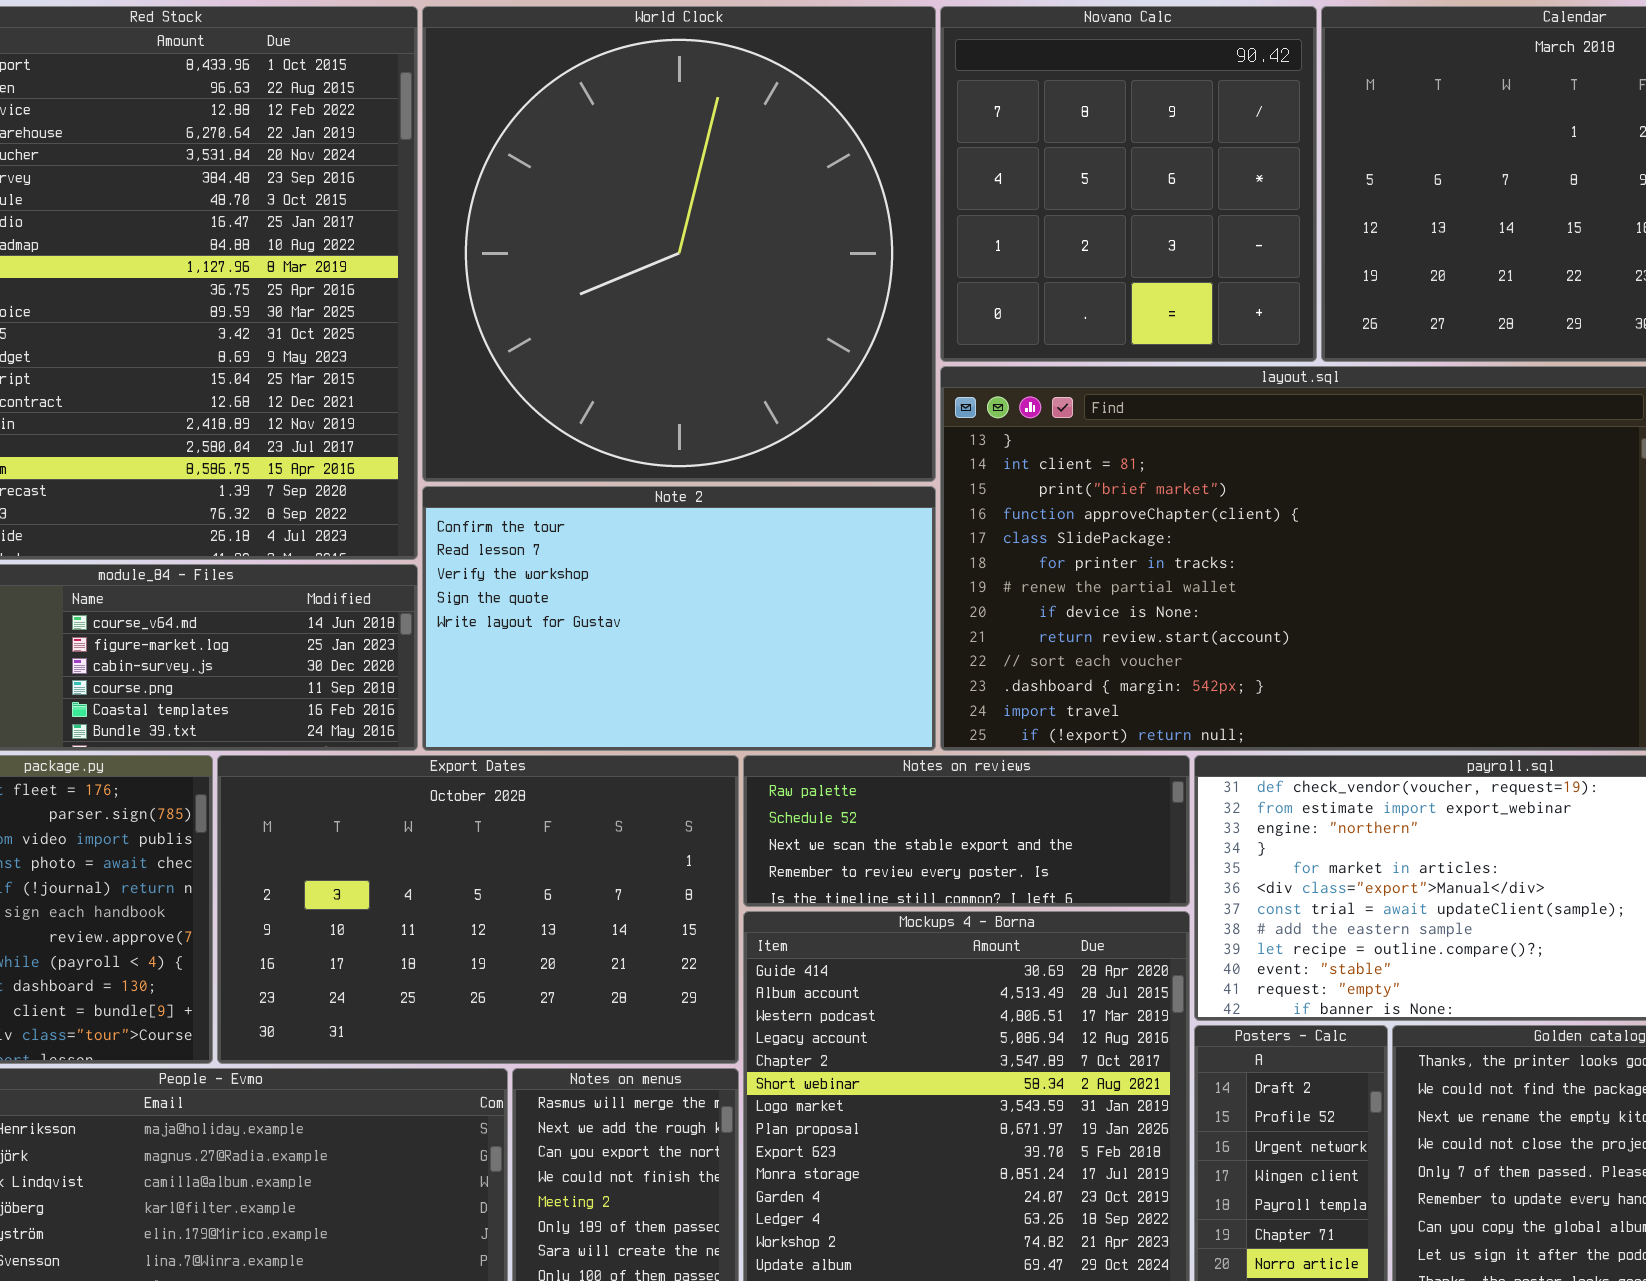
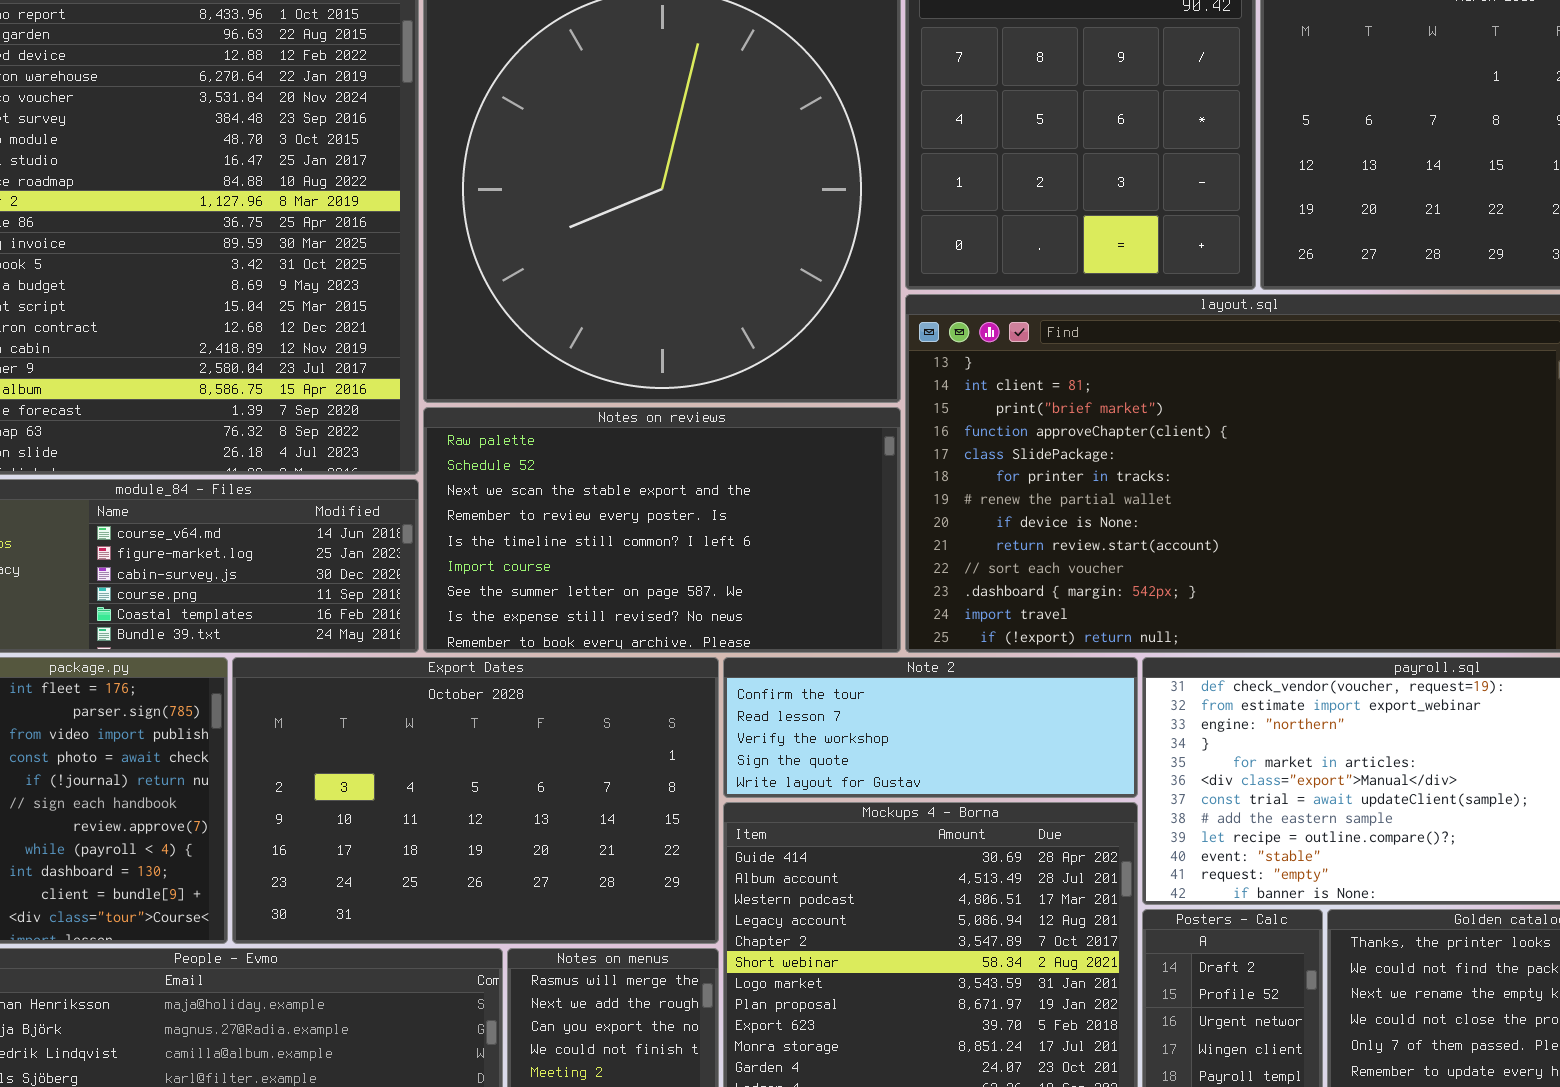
Note 2: [422,486,936,751] -> [723,657,1138,798], moved, resized
Notes on reviews: [743,755,1190,907] -> [423,407,901,653], moved, resized

